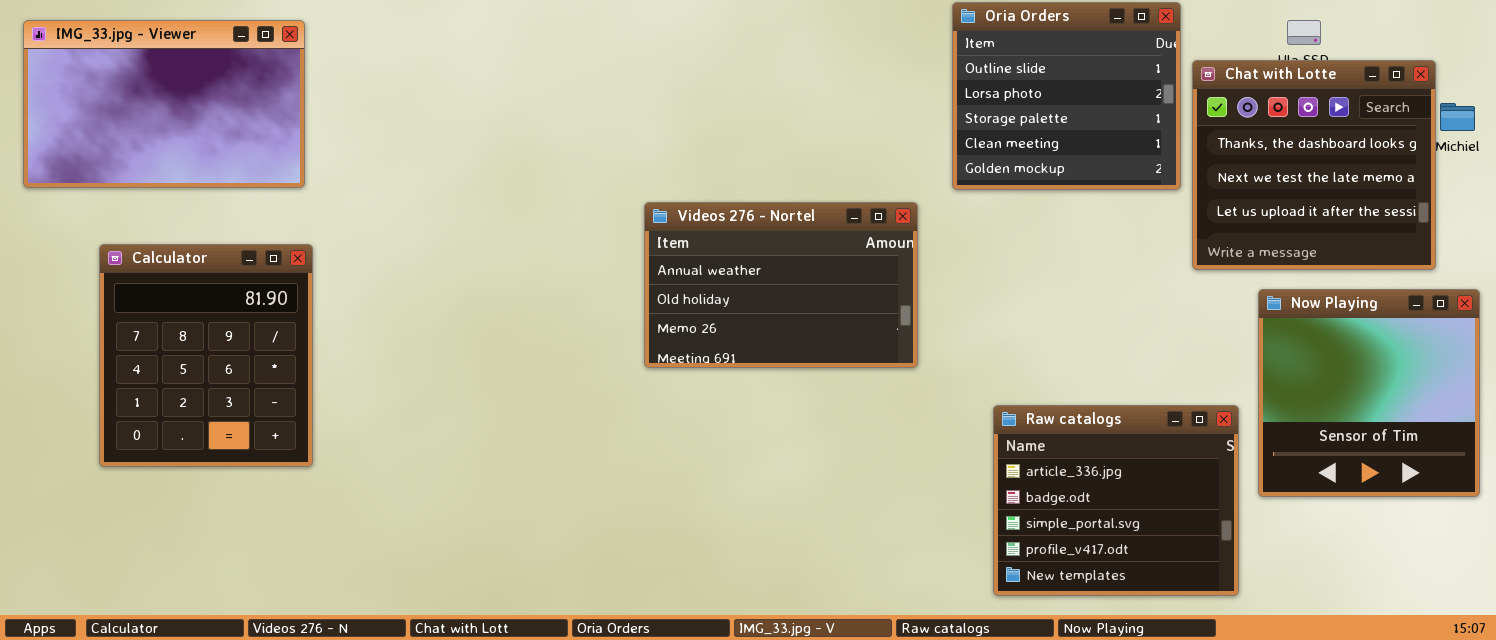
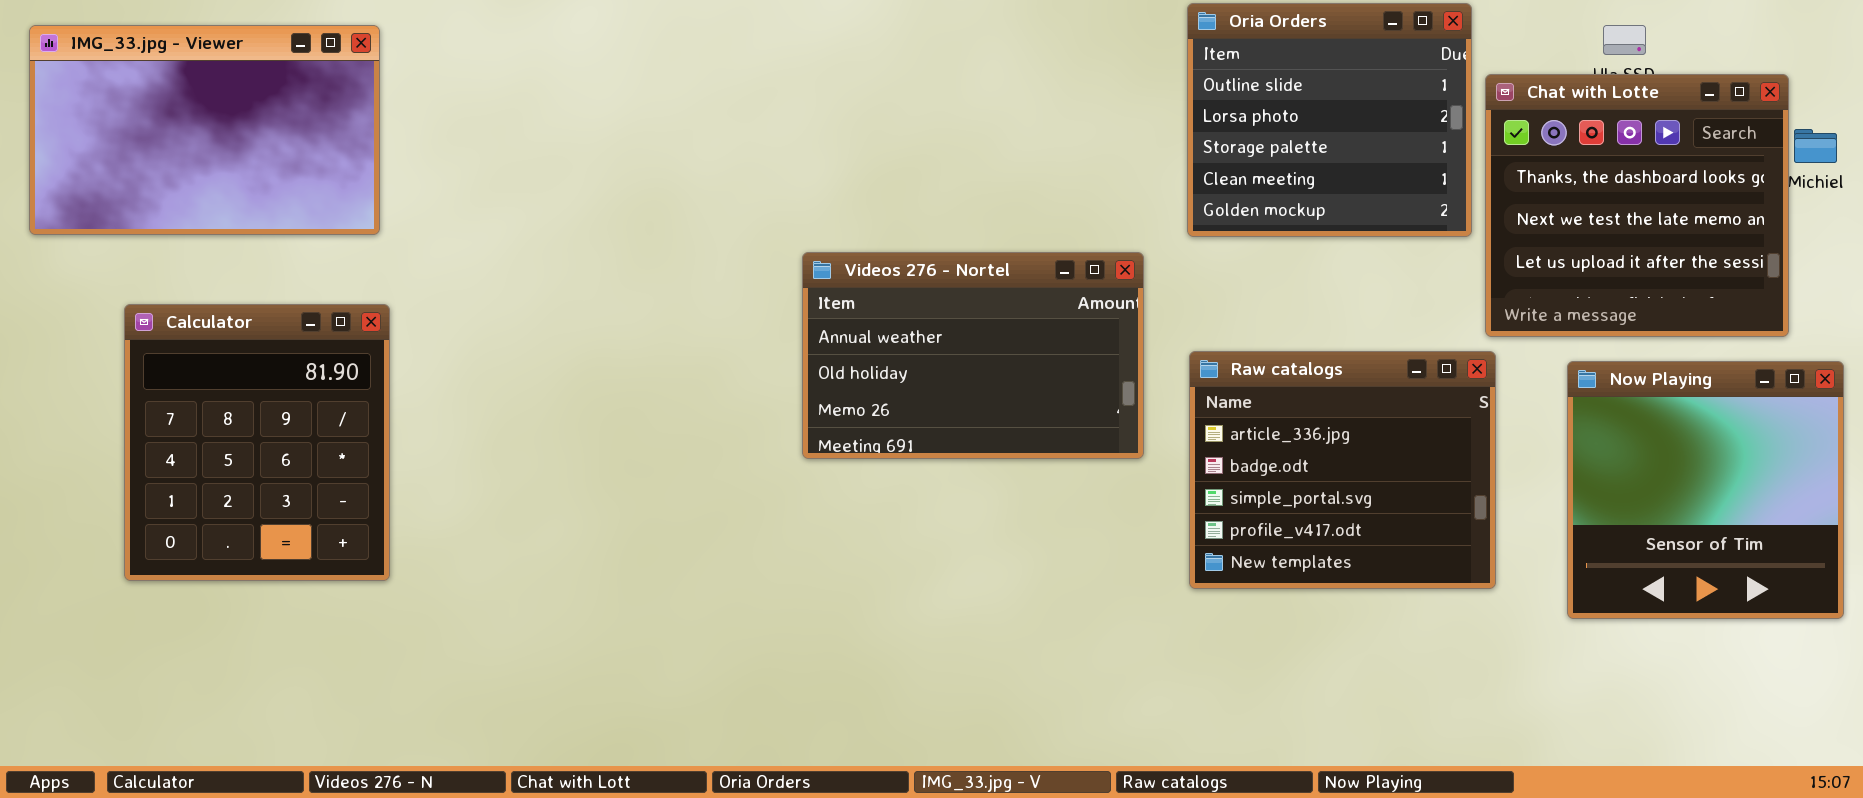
Raw catalogs: [993,405,1239,596] -> [1189,351,1496,589], moved

